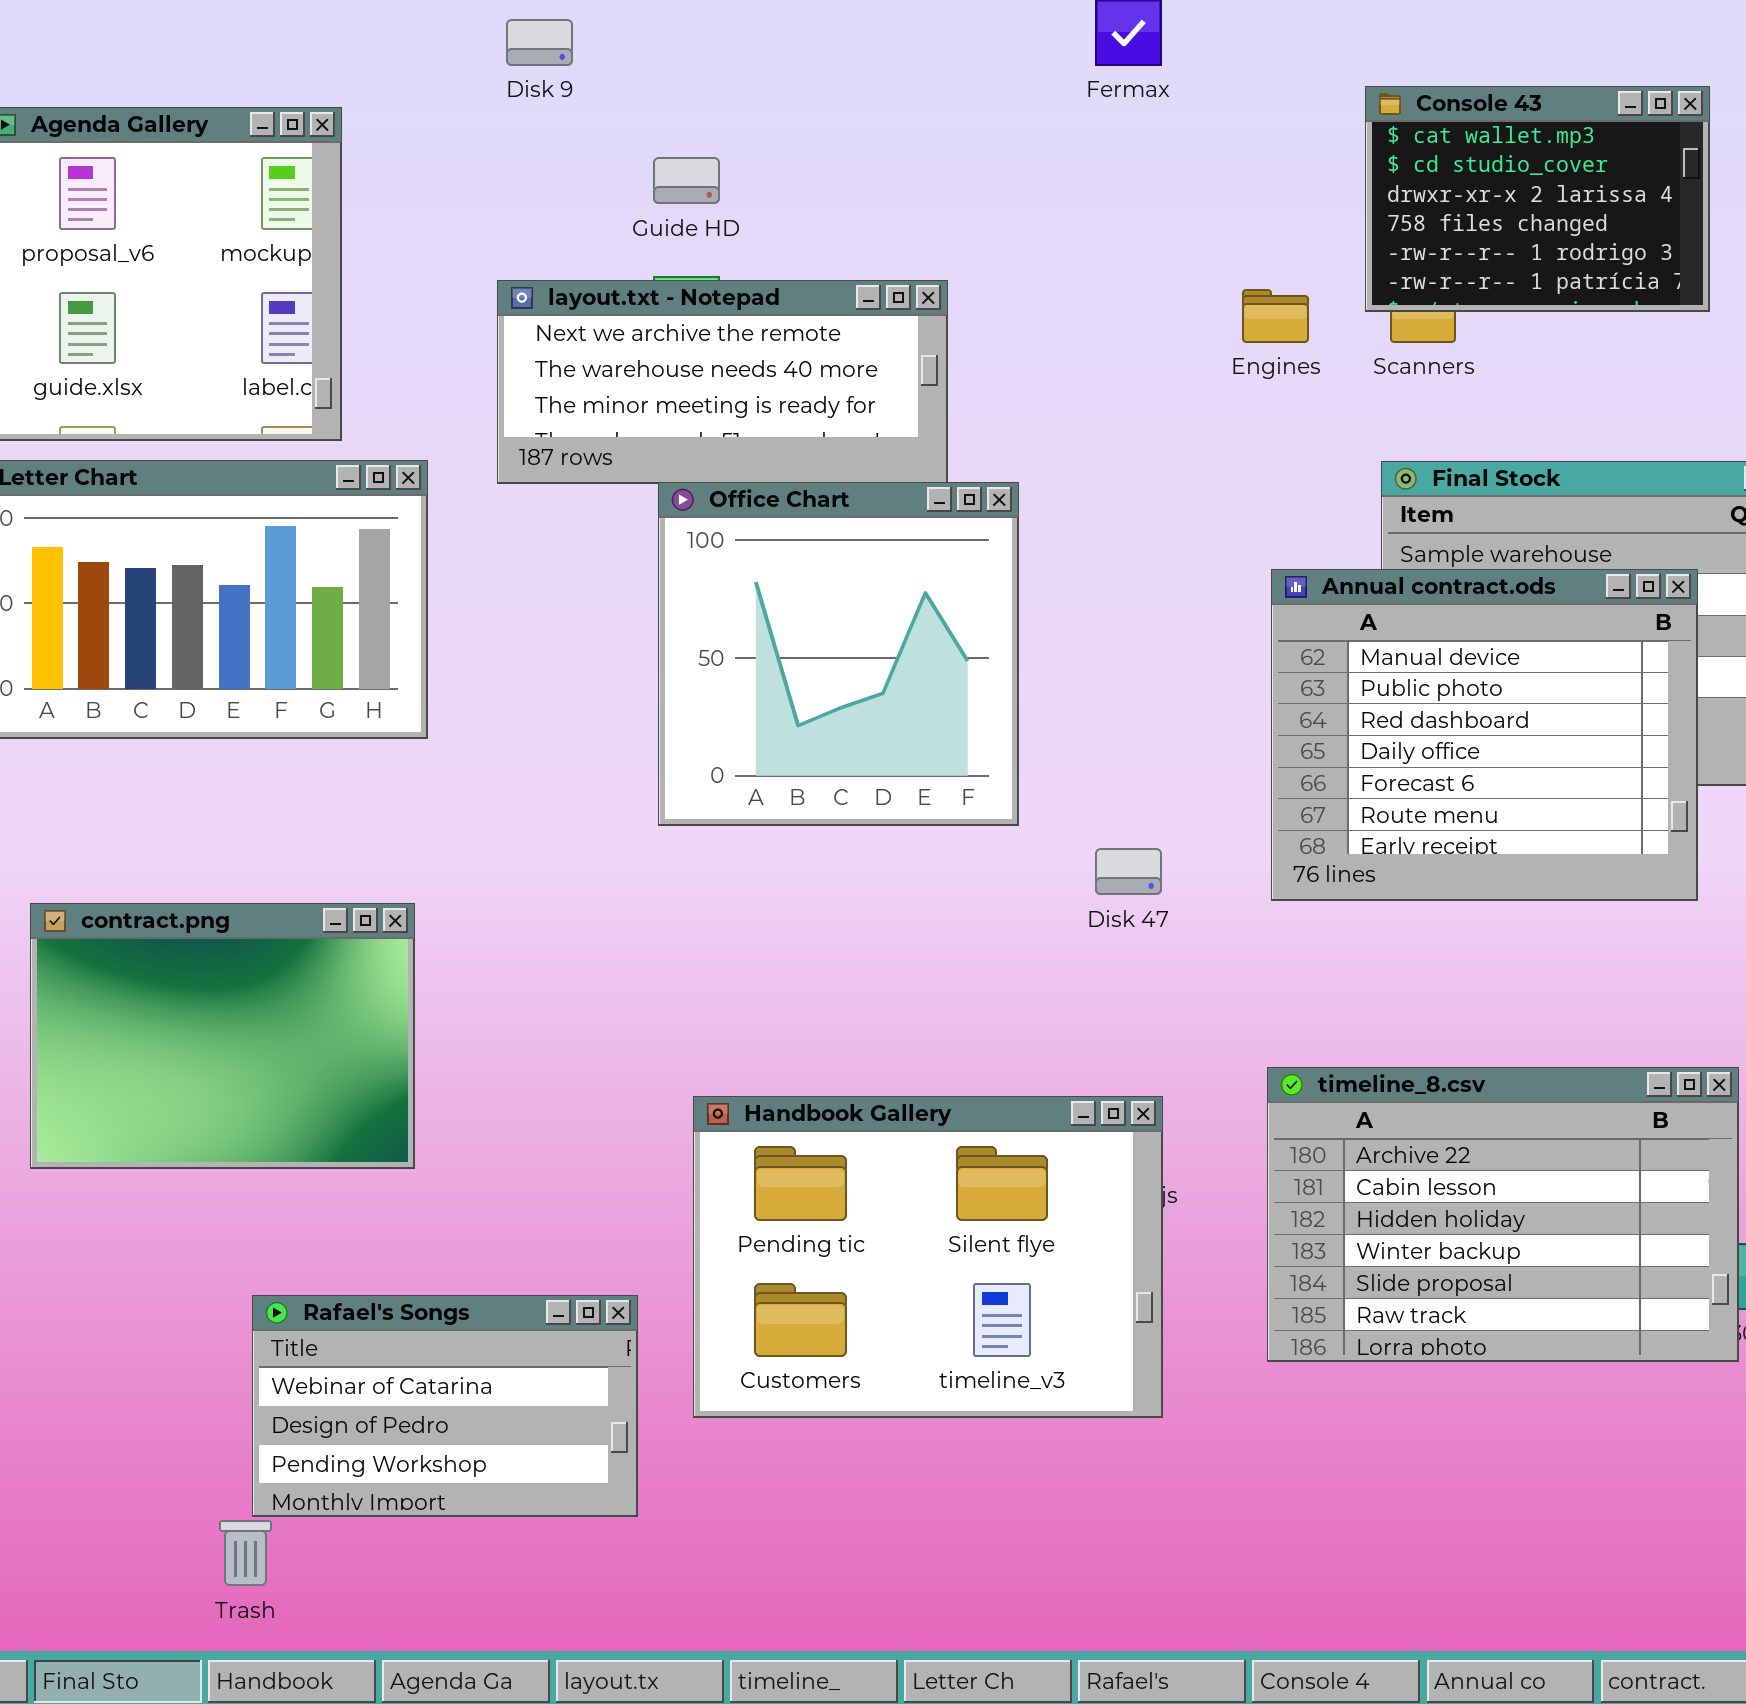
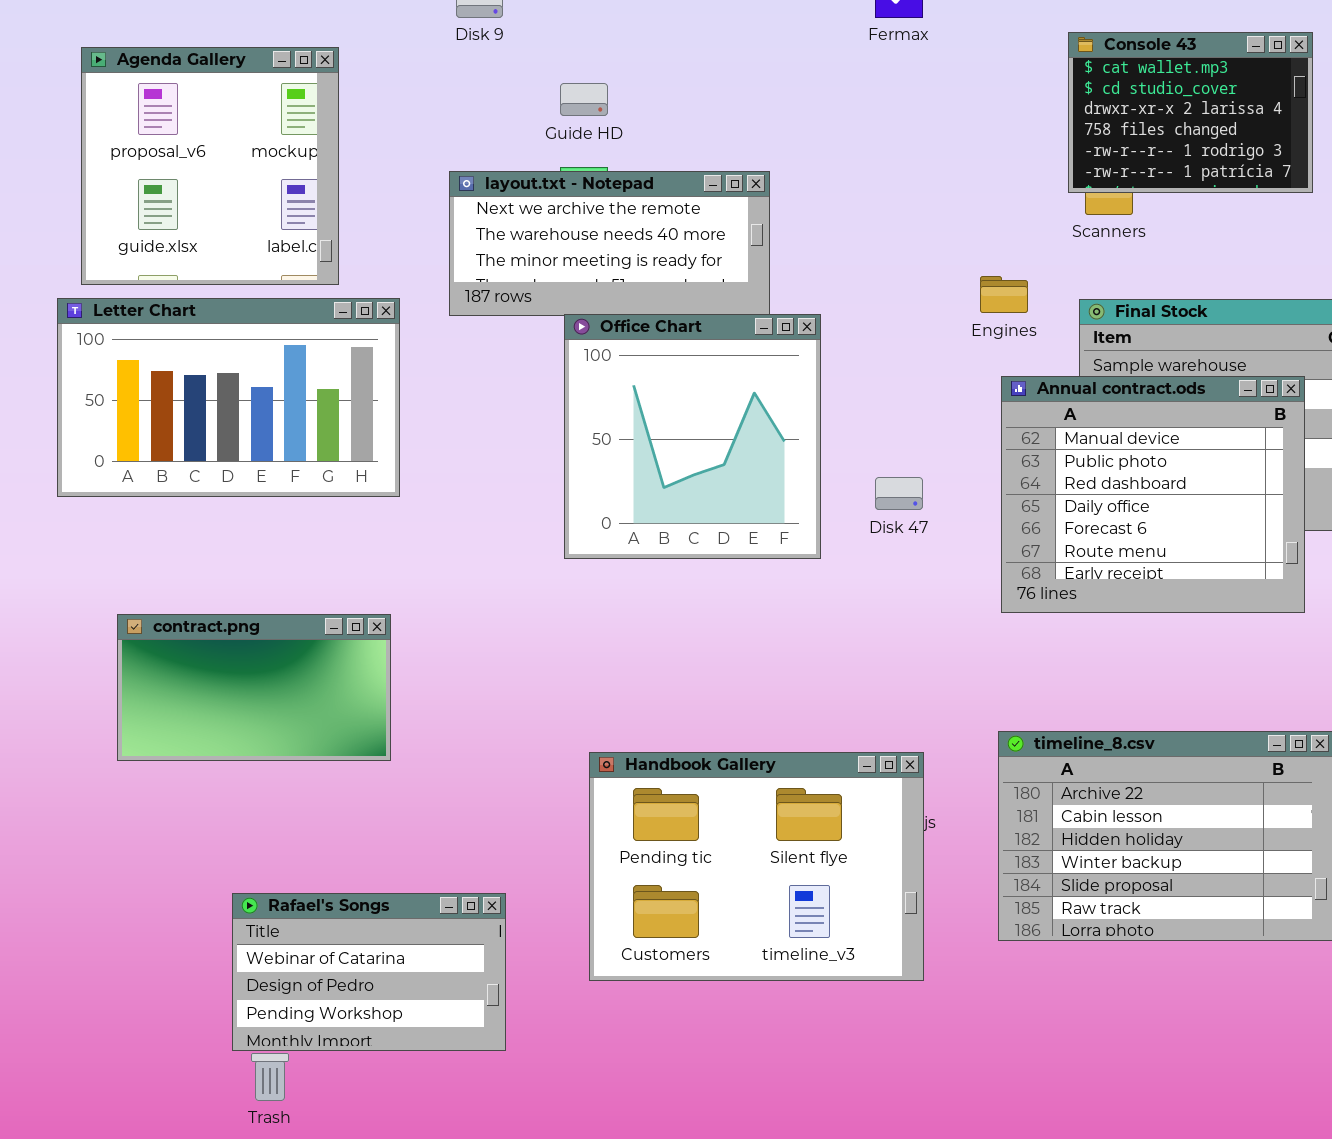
Engines: [1242,289,1309,343] -> [980,276,1028,313], moved
Disk 47: [1095,848,1162,895] -> [875,477,923,510], moved
contract.png: [30,903,415,1169] -> [117,614,391,761], resized
Rafael's Songs: [252,1295,638,1517] -> [232,893,506,1051], moved

